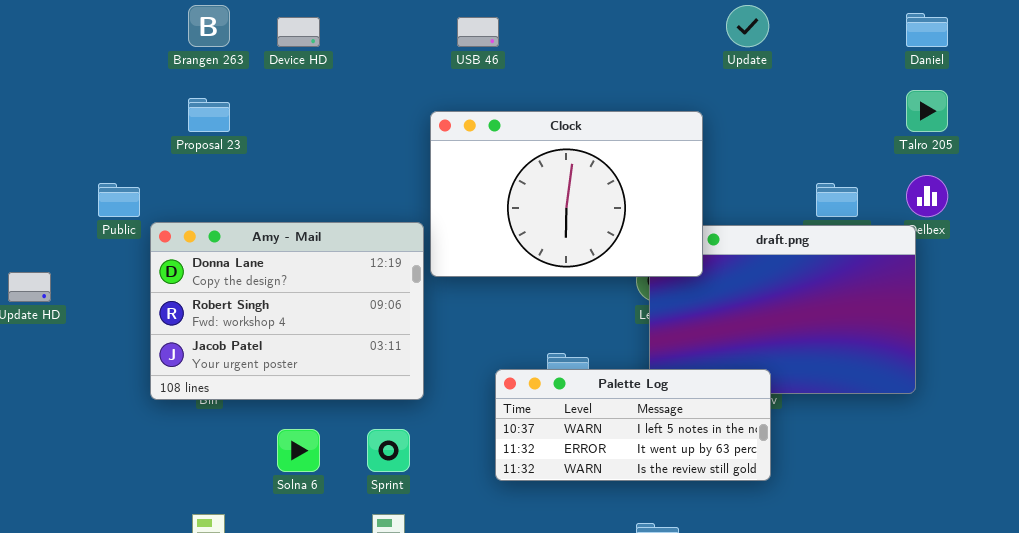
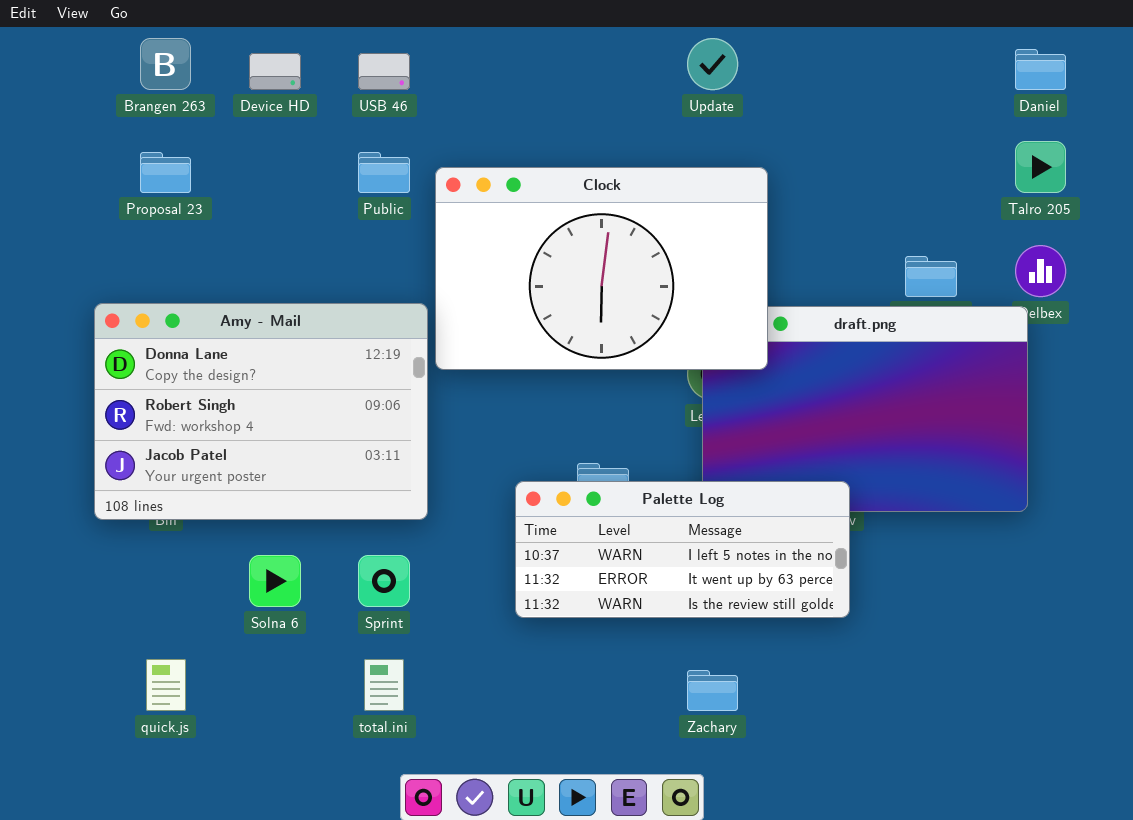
Update: [726,5,769,47] -> [687,38,738,90], moved
USB 46: [457,17,499,47] -> [358,53,410,90], moved
Public: [98,183,140,217] -> [358,152,410,193], moved

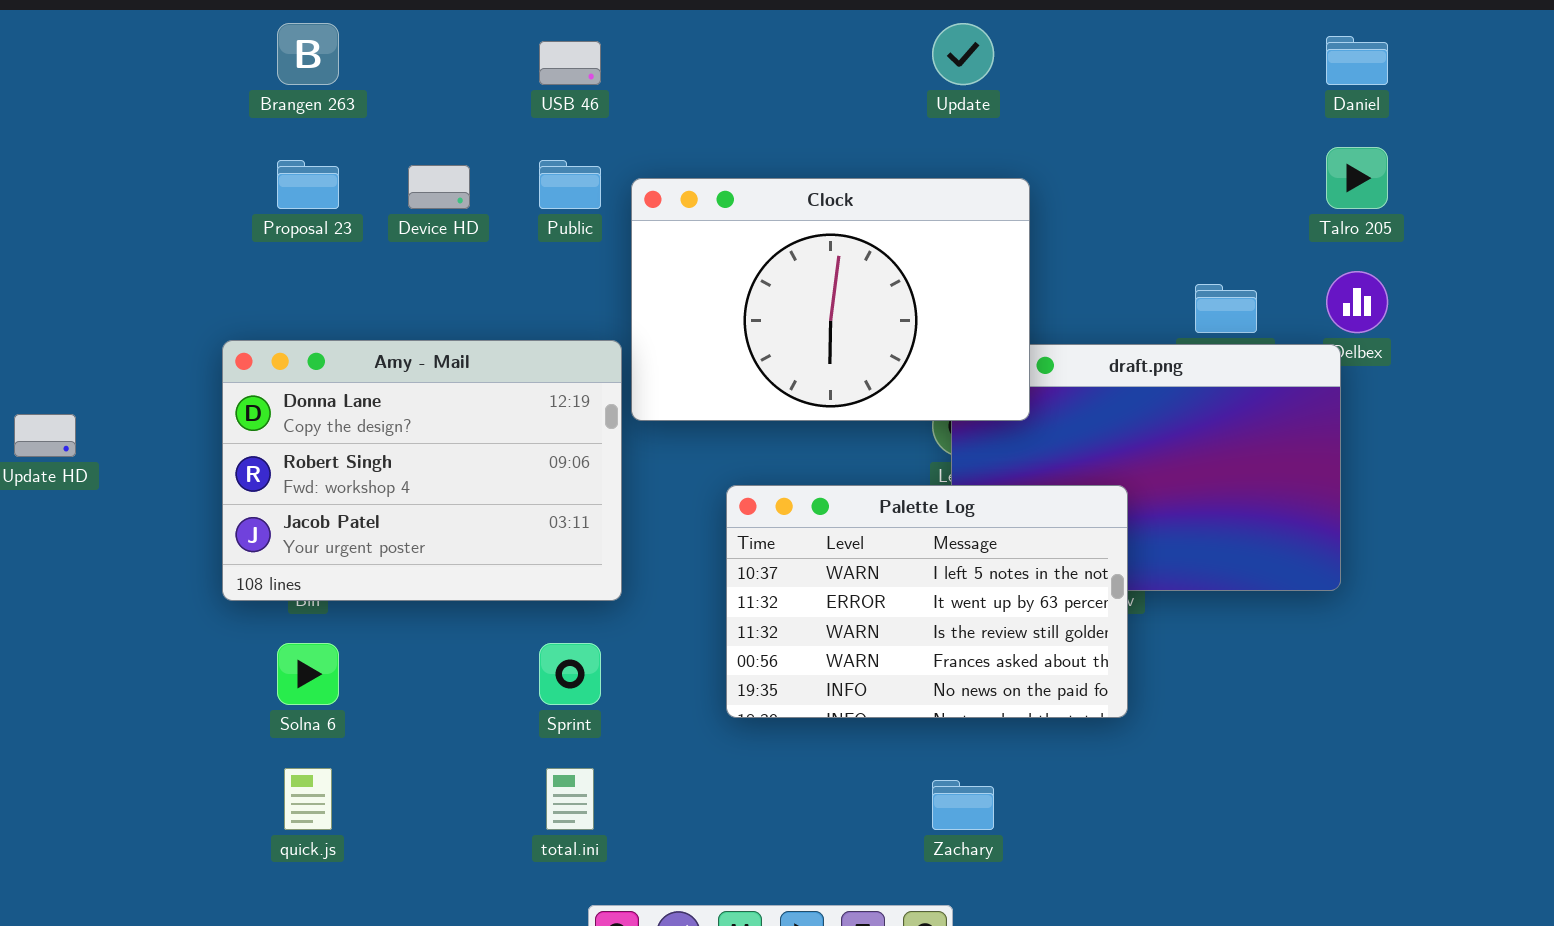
Device HD: [249,53,301,90] -> [408,165,470,209], moved
Palette Log: [515,481,850,618] -> [726,485,1128,718], resized
Solna 6: [249,555,301,607] -> [277,643,339,705], moved

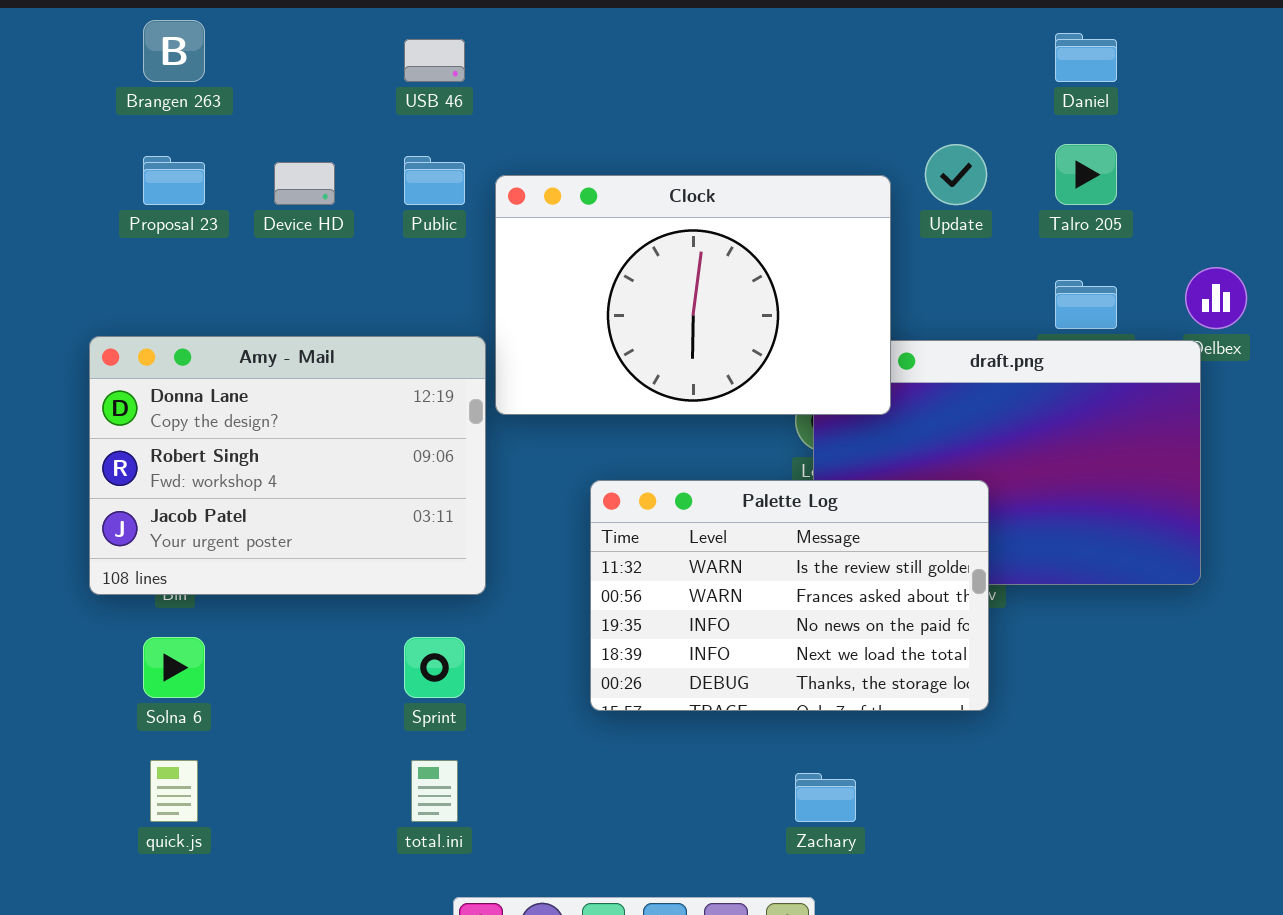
Update: [932,23,994,85] -> [925,144,987,205], moved
Daniel: [1326,36,1388,85] -> [1055,33,1117,82], moved
Talro 205: [1326,147,1388,209] -> [1055,144,1117,205], moved
Palette Log: [726,485,1128,718] -> [590,480,989,711], scrolled down 2 rows

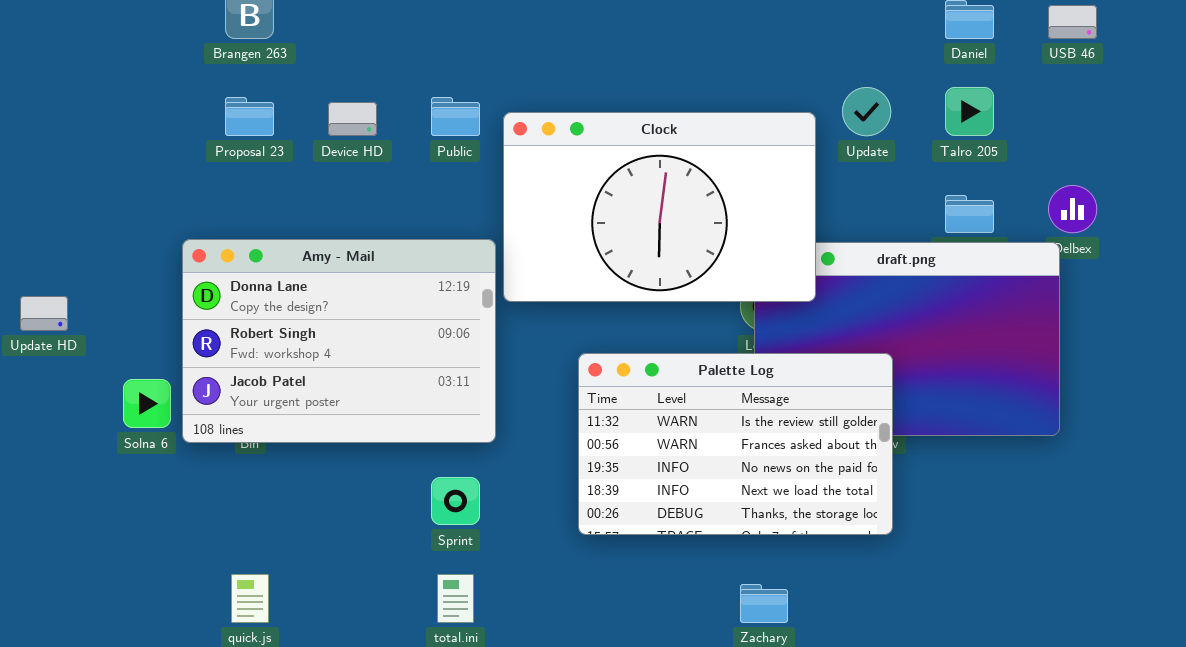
USB 46: [404,39,465,82] -> [1048,5,1097,39], moved
Solna 6: [143,637,205,698] -> [123,379,171,428], moved

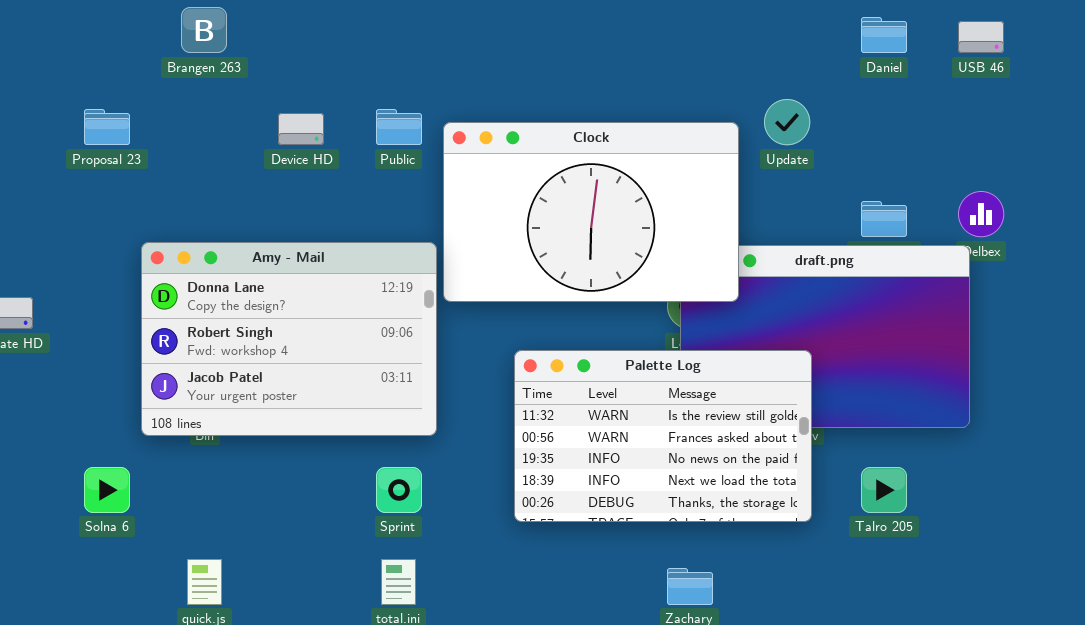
Talro 205: [945,87,994,136] -> [861,467,907,513], moved
Proposal 23: [225,97,274,136] -> [84,109,130,145], moved
Solna 6: [123,379,171,428] -> [84,467,130,513], moved

